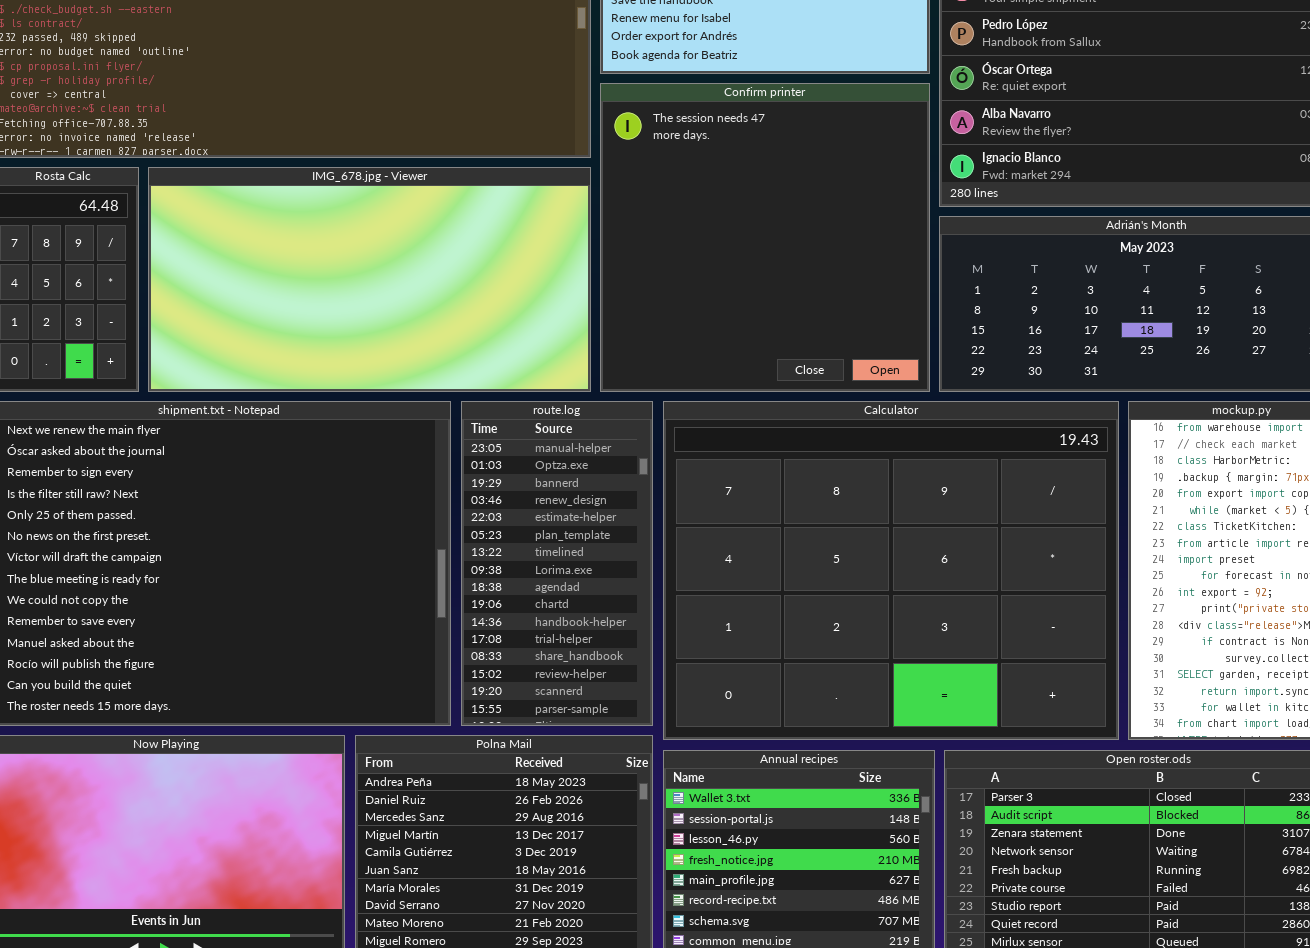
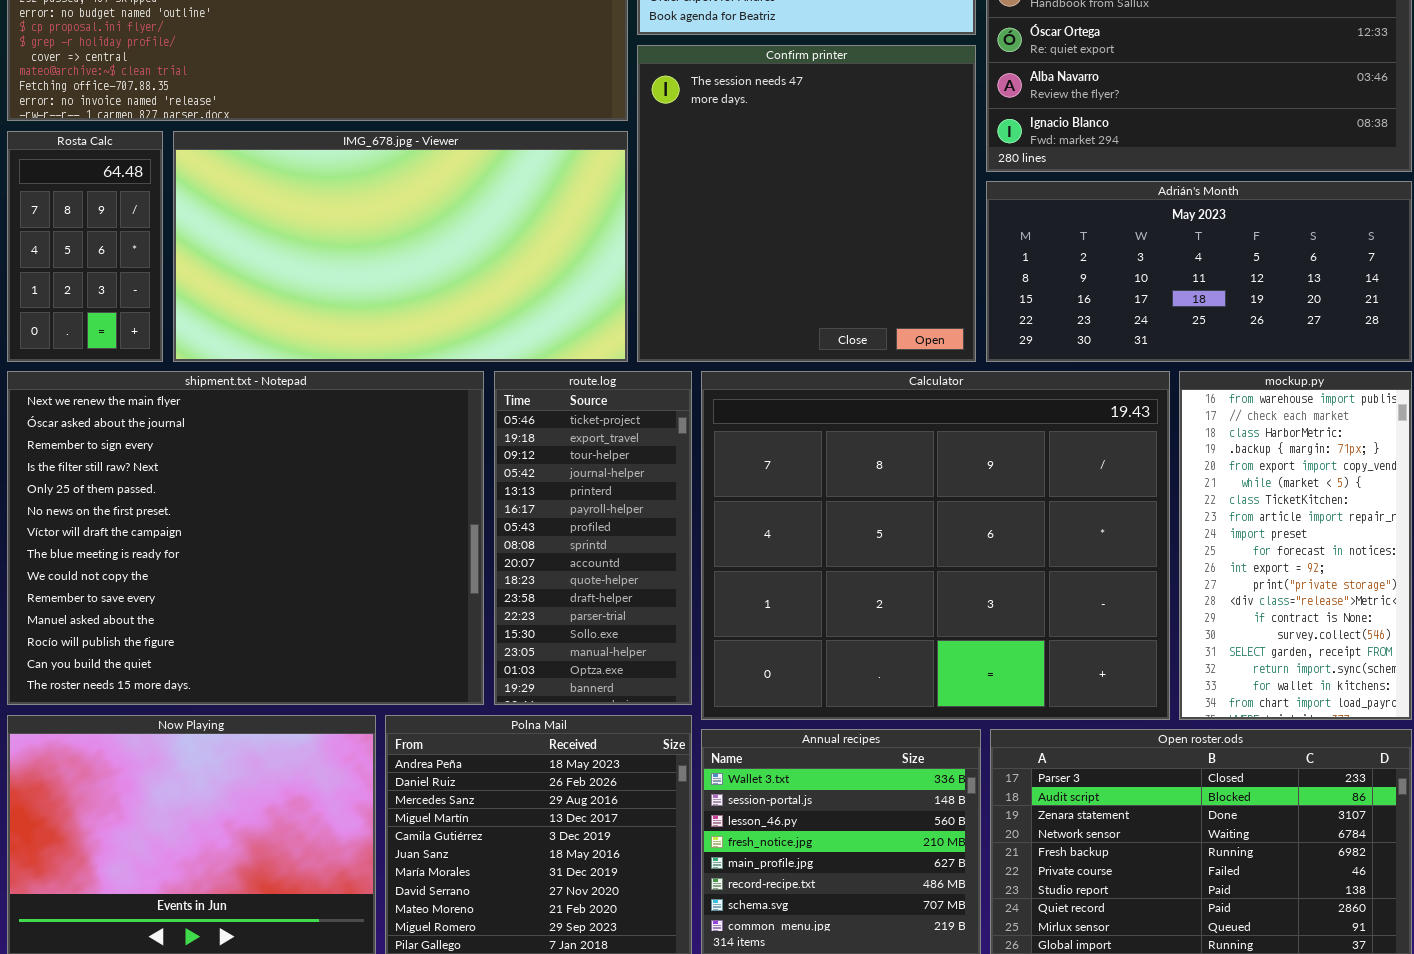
route.log: [461,401,653,726] -> [494,371,692,705], scrolled up 13 rows

